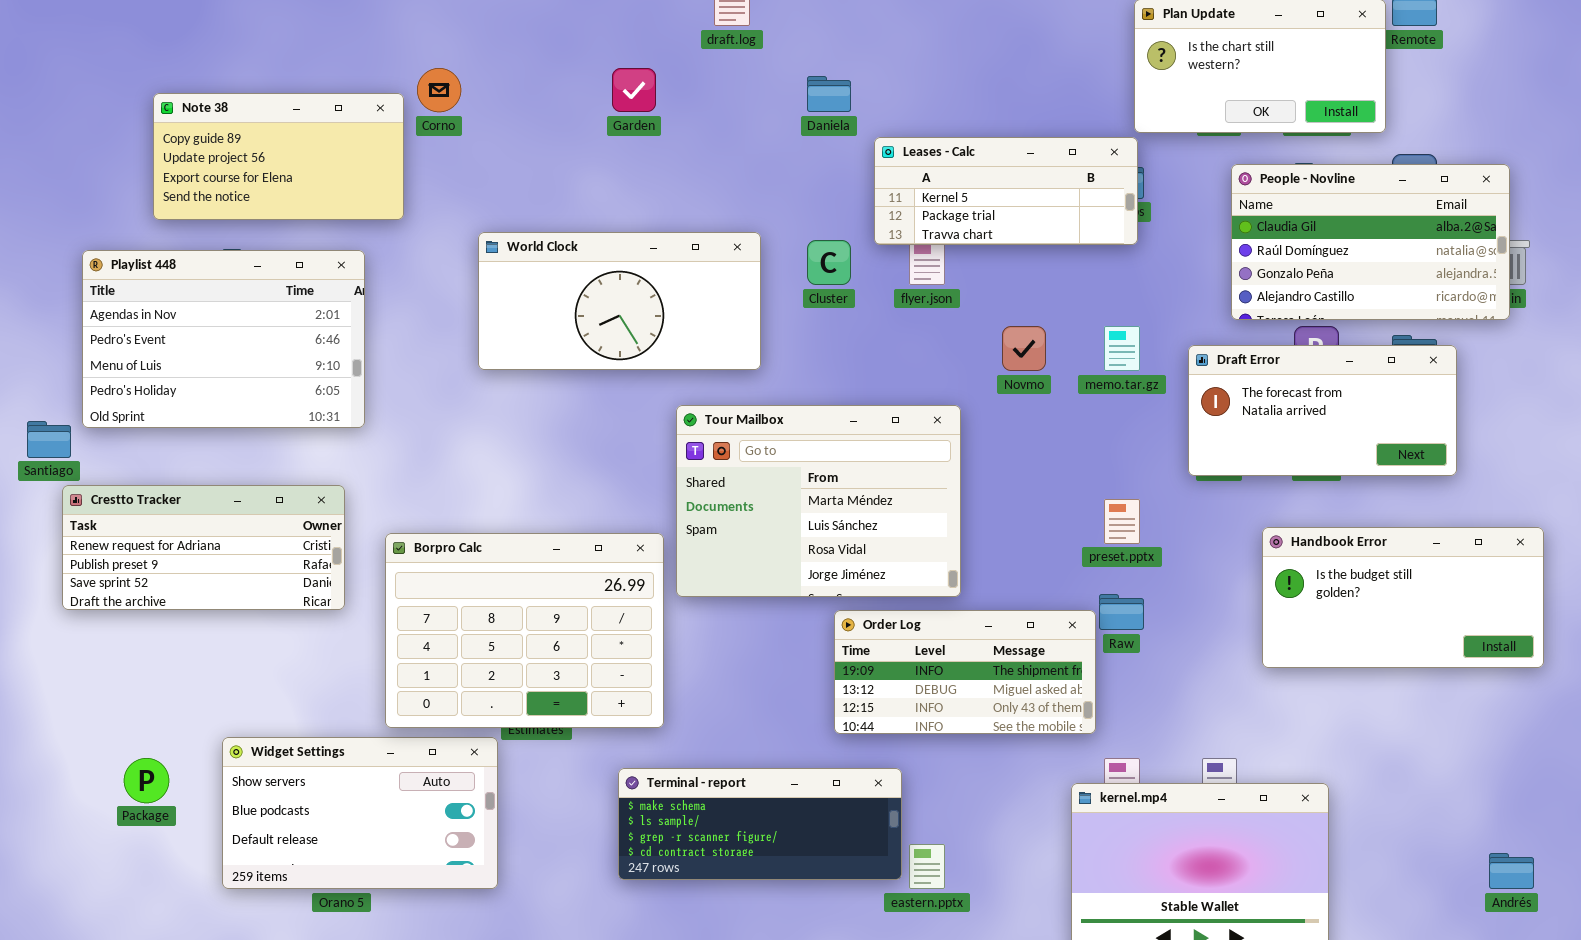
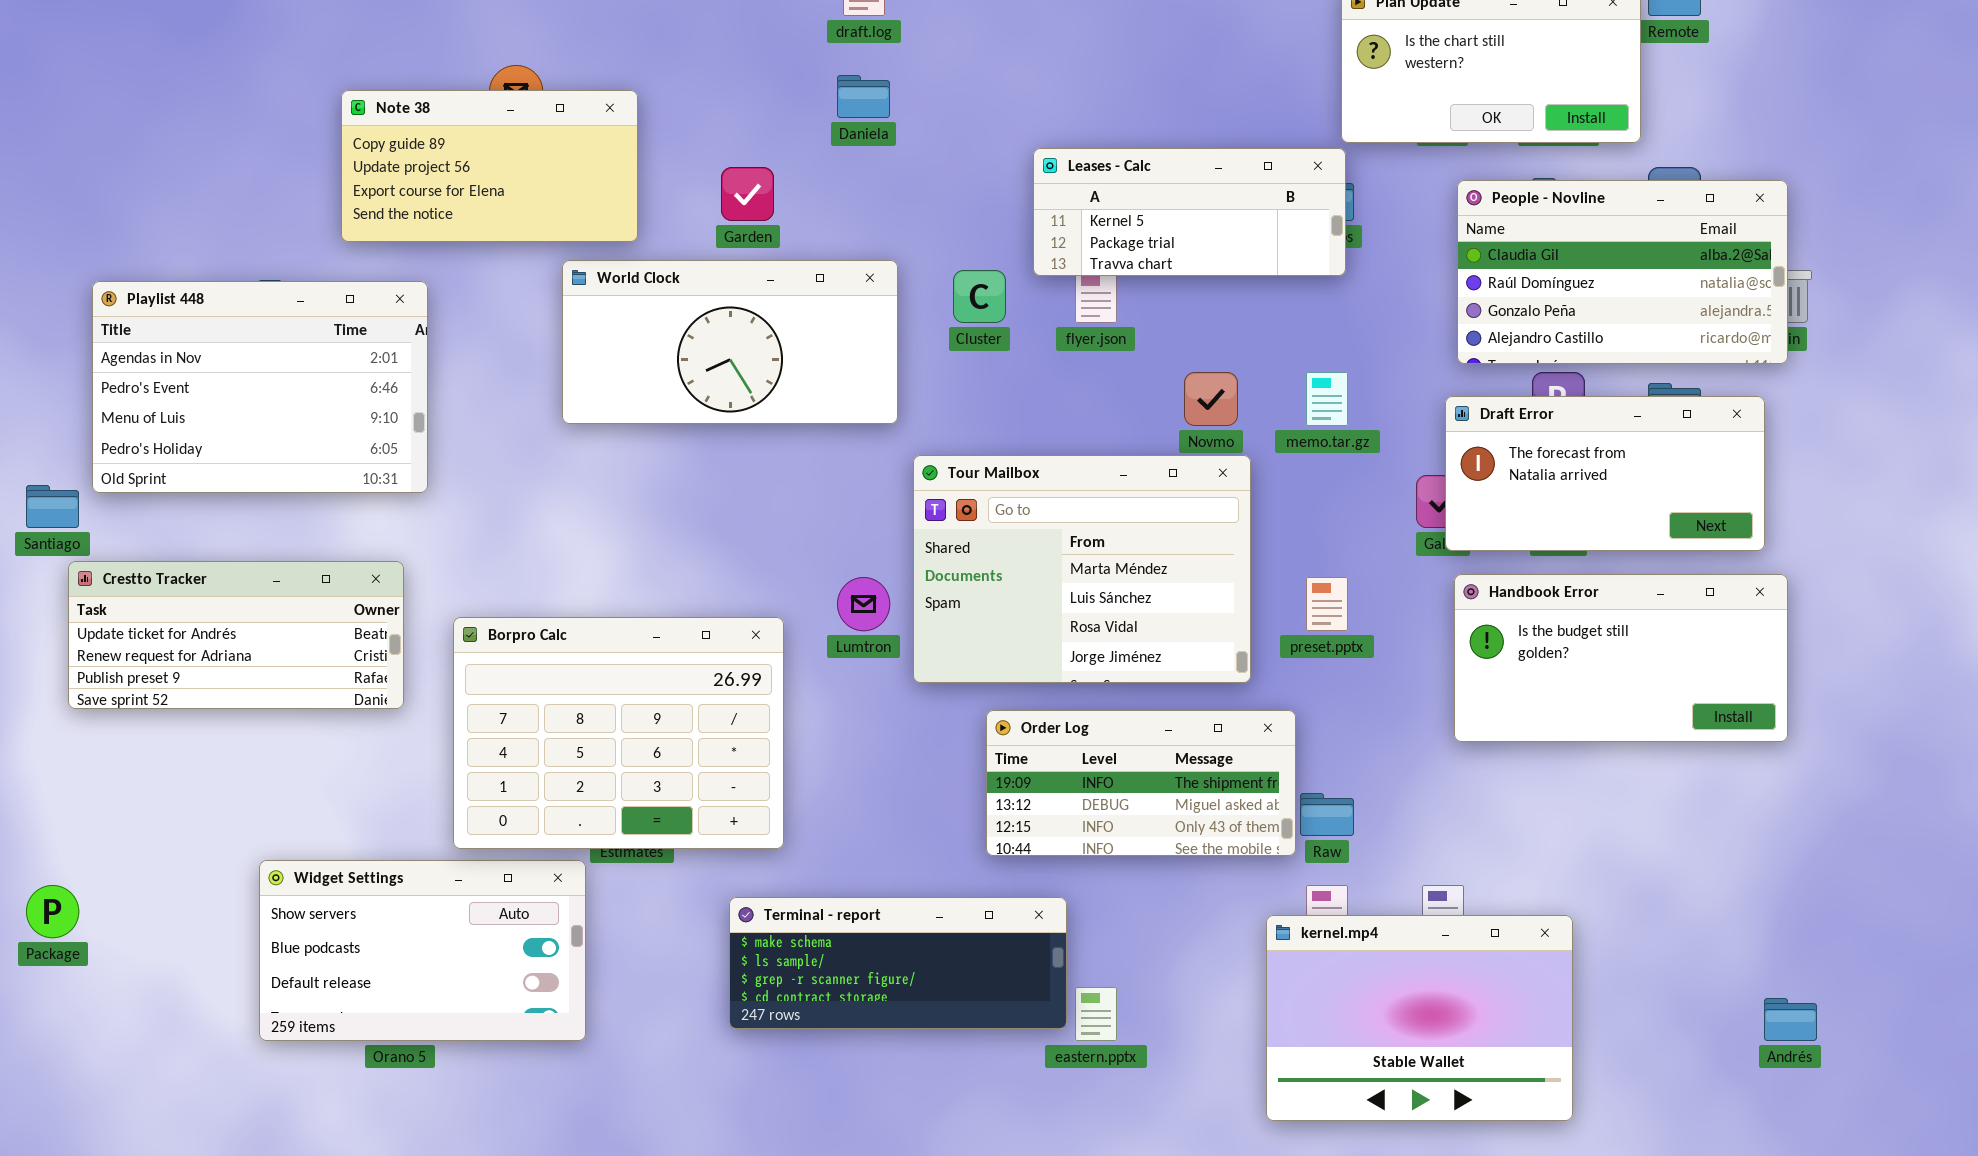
Garden: [612,68,656,112] -> [721,167,774,221], moved
Daniela: [807,76,851,112] -> [837,75,890,118], moved
Note 38: [153,93,404,220] -> [341,90,638,242], moved
Draft Error: [1188,345,1457,476] -> [1445,396,1765,551], moved
Tour Mailbox: [676,405,961,597] -> [913,455,1251,683], moved
Crestto Tracker: [62,485,345,610] -> [68,561,404,709], scrolled up 1 row
Handbook Error: [1262,527,1544,668] -> [1454,574,1788,742], moved
Raw: [1099,594,1144,630] -> [1300,793,1354,836], moved
Package: [124,758,169,803] -> [26,885,79,938], moved

